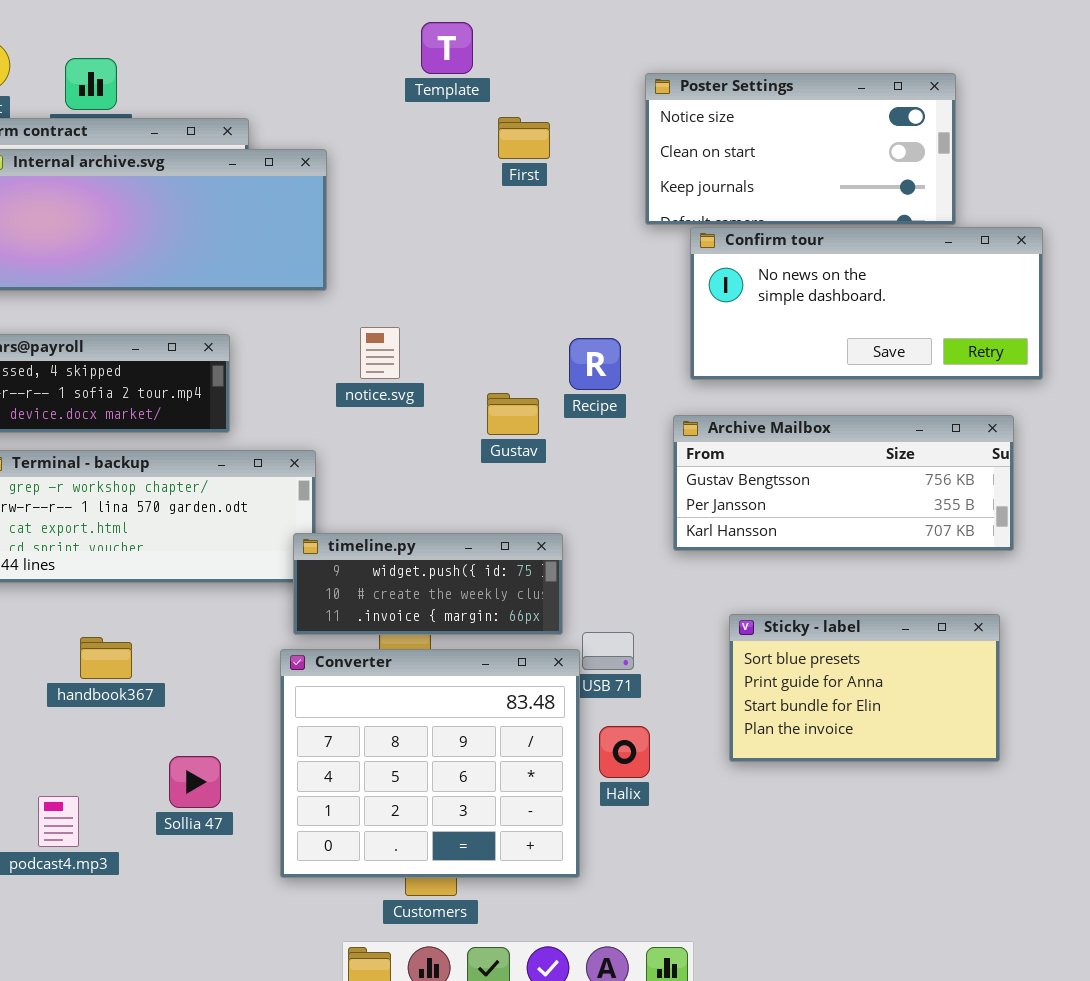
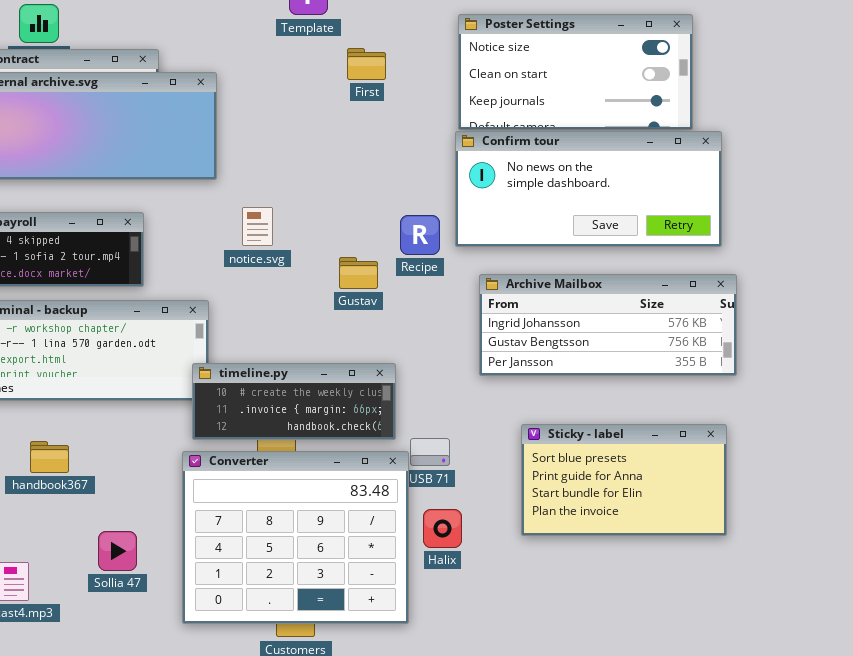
Confirm tour: [690,227,1043,380] -> [455,131,722,247], moved
Archive Mailbox: [673,415,1014,551] -> [479,274,737,376], scrolled up 1 row
timeline.py: [293,533,563,635] -> [192,363,396,440], scrolled down 1 row

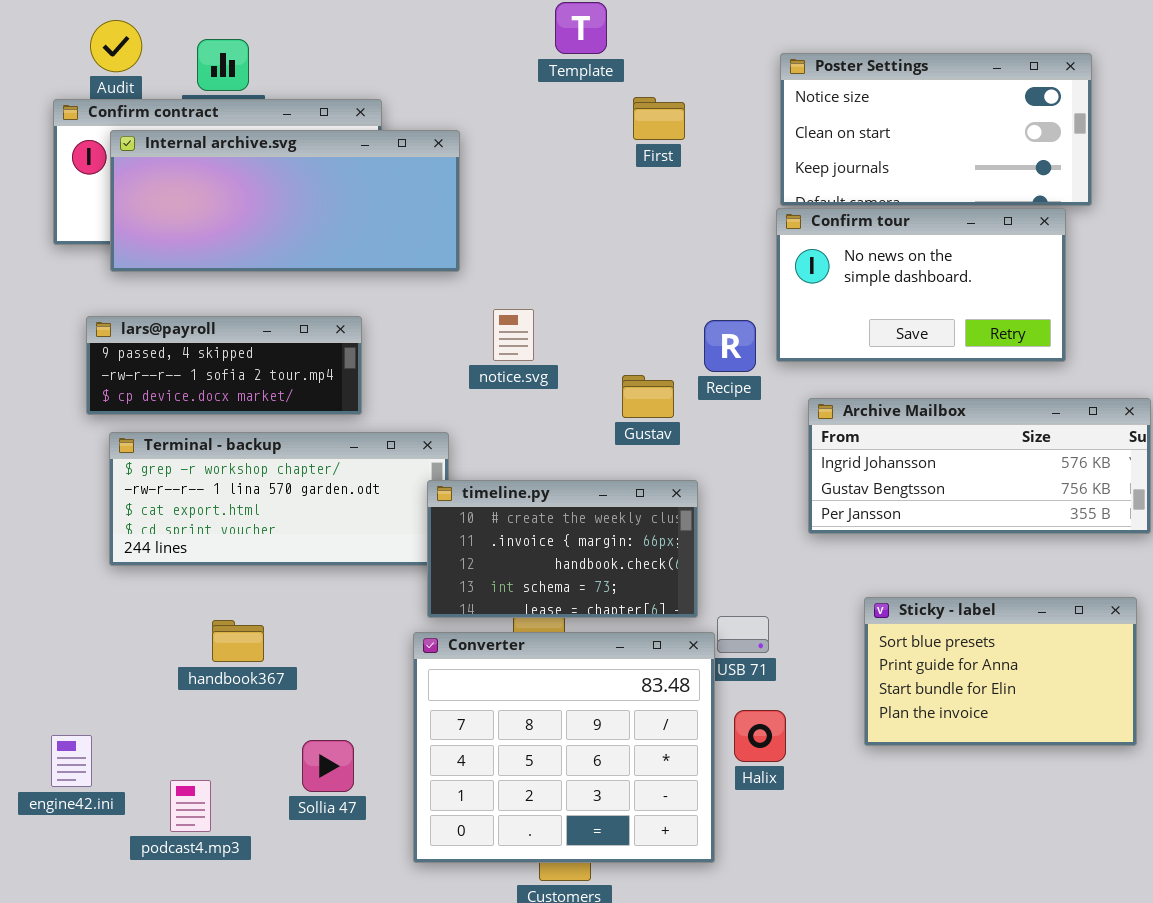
Confirm tour: [455,131,722,247] -> [776,208,1066,362], resized
timeline.py: [192,363,396,440] -> [427,480,698,618], resized

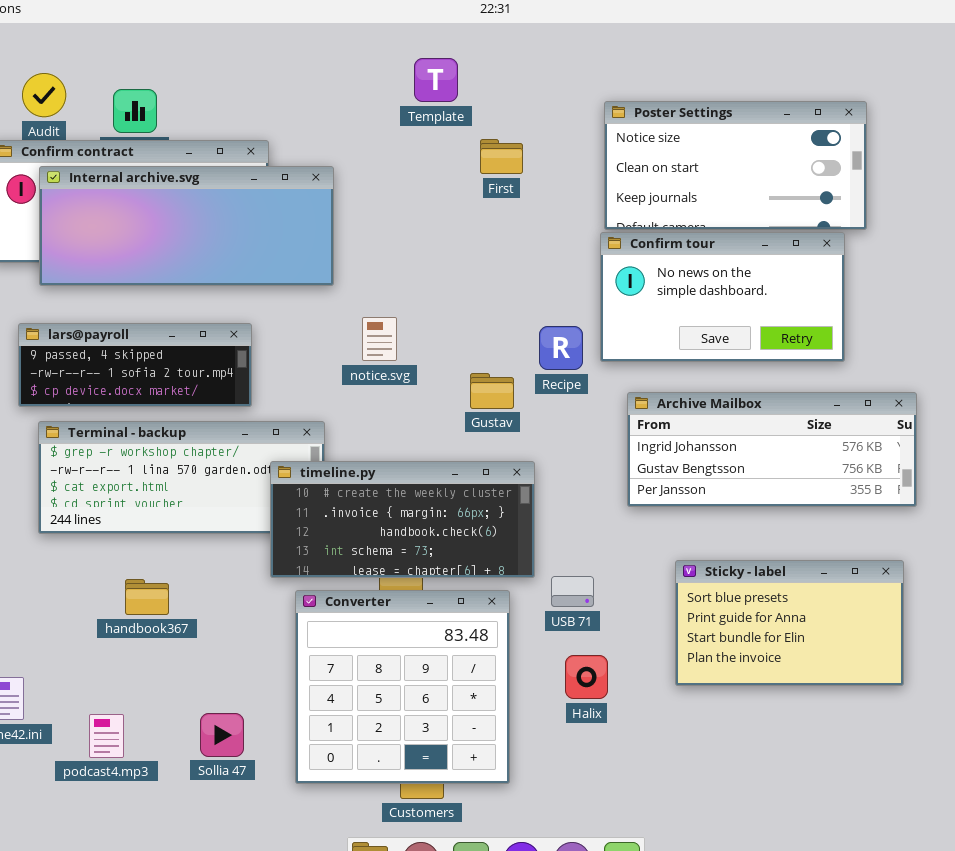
timeline.py: [427,480,698,618] -> [270,461,535,578], resized
Converter: [413,632,715,863] -> [295,590,510,784], resized
Sollia 47: [302,740,354,792] -> [200,713,244,757], moved

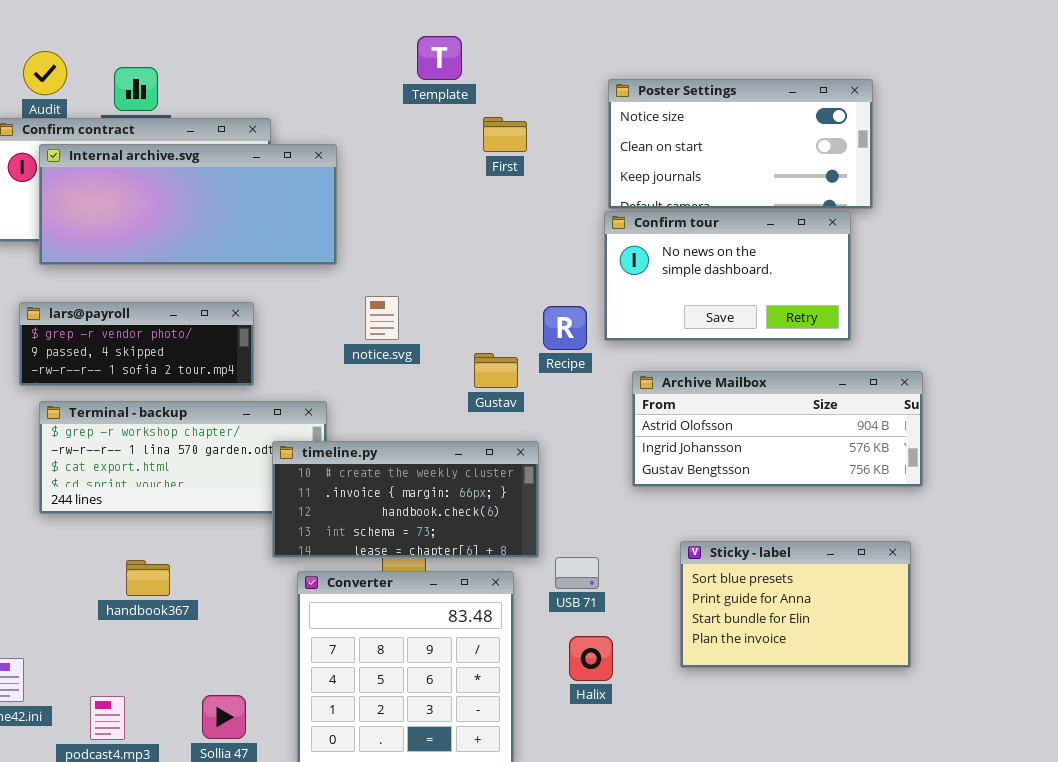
lars@payroll: [18,323,252,407] -> [19,302,254,386], scrolled up 1 row
Archive Mailbox: [627,392,917,507] -> [632,371,923,487], scrolled up 1 row

